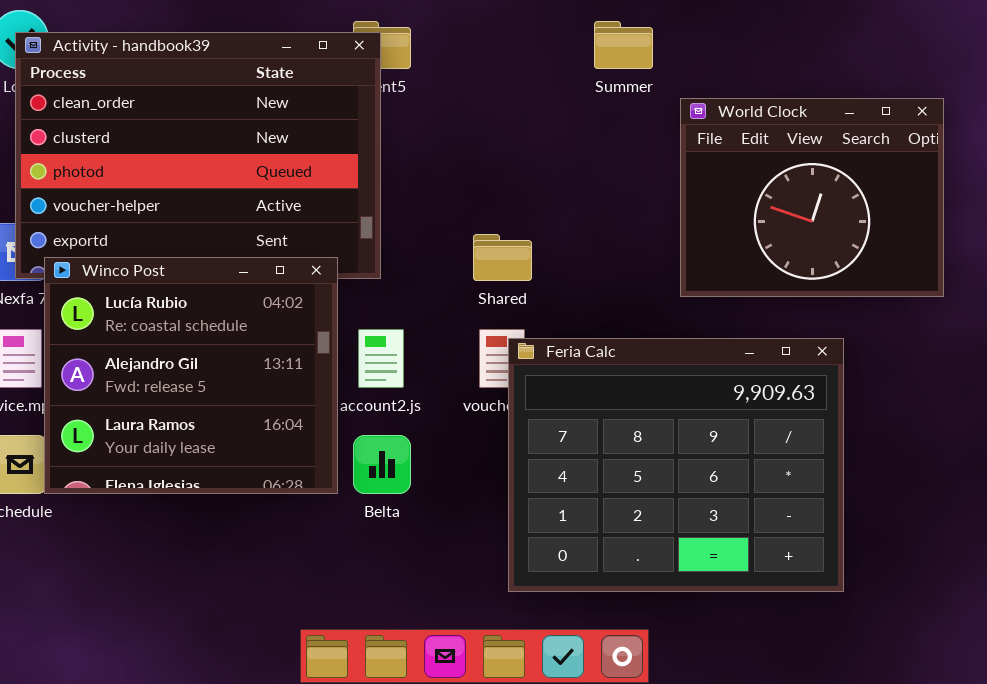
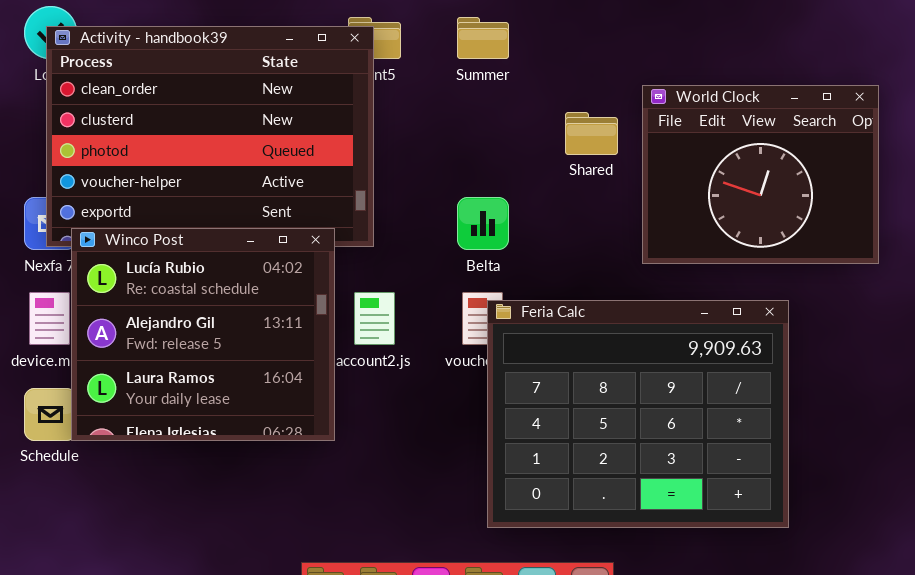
Summer: [594,21,653,69] -> [457,17,509,59], moved
Shared: [473,234,532,281] -> [565,112,618,155], moved
Belta: [353,435,411,494] -> [457,197,509,250], moved

